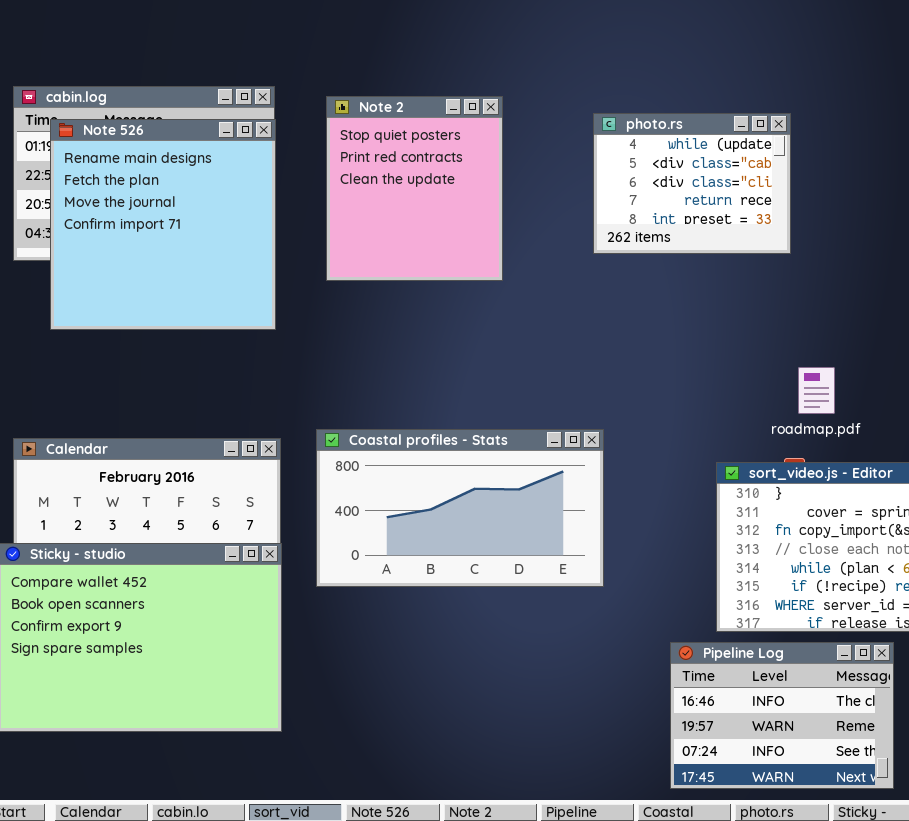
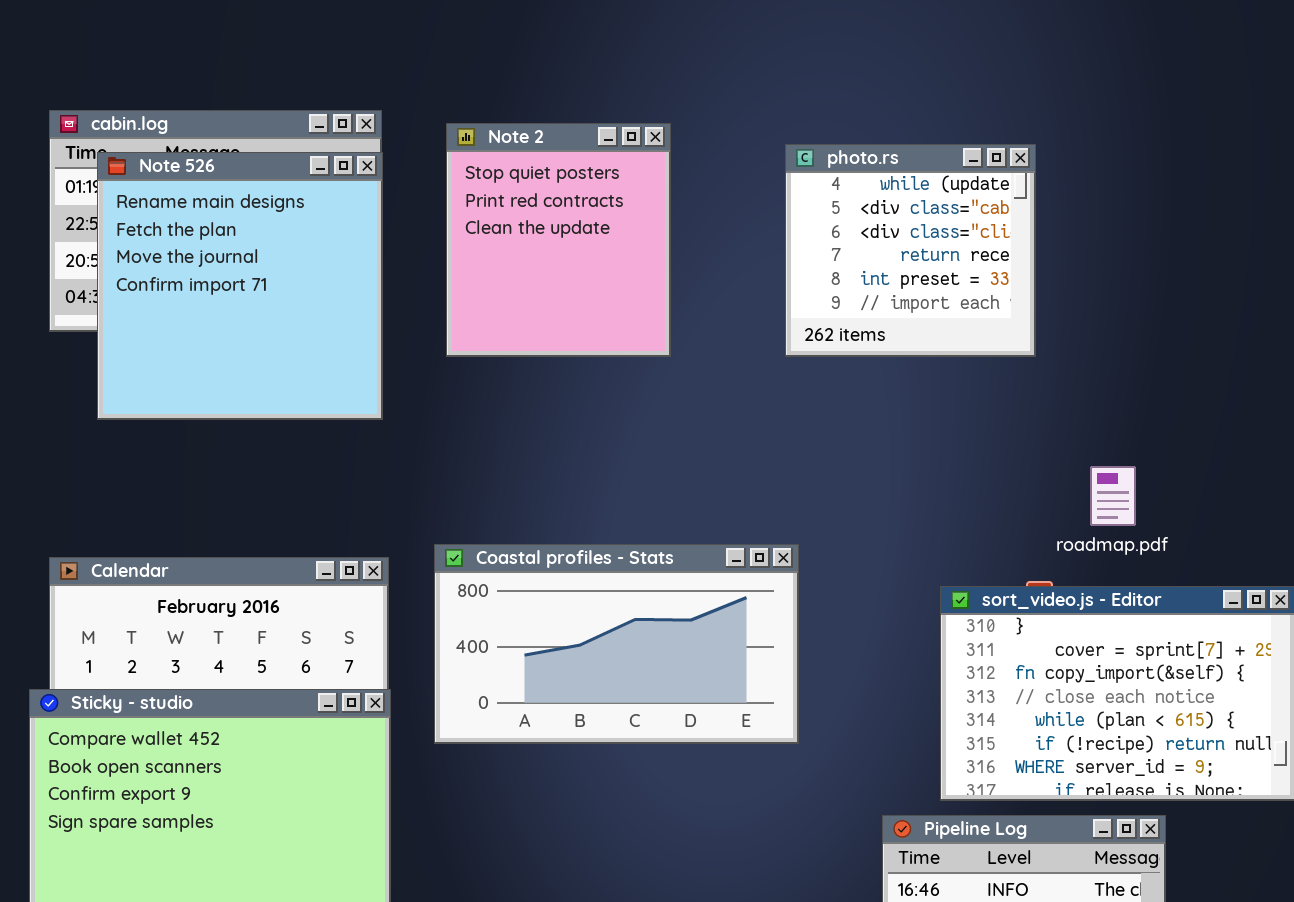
photo.rs: [593,113,791,254] -> [785,144,1036,357], resized
roadmap.pdf: [798,367,835,414] -> [1090,466,1136,526], moved

